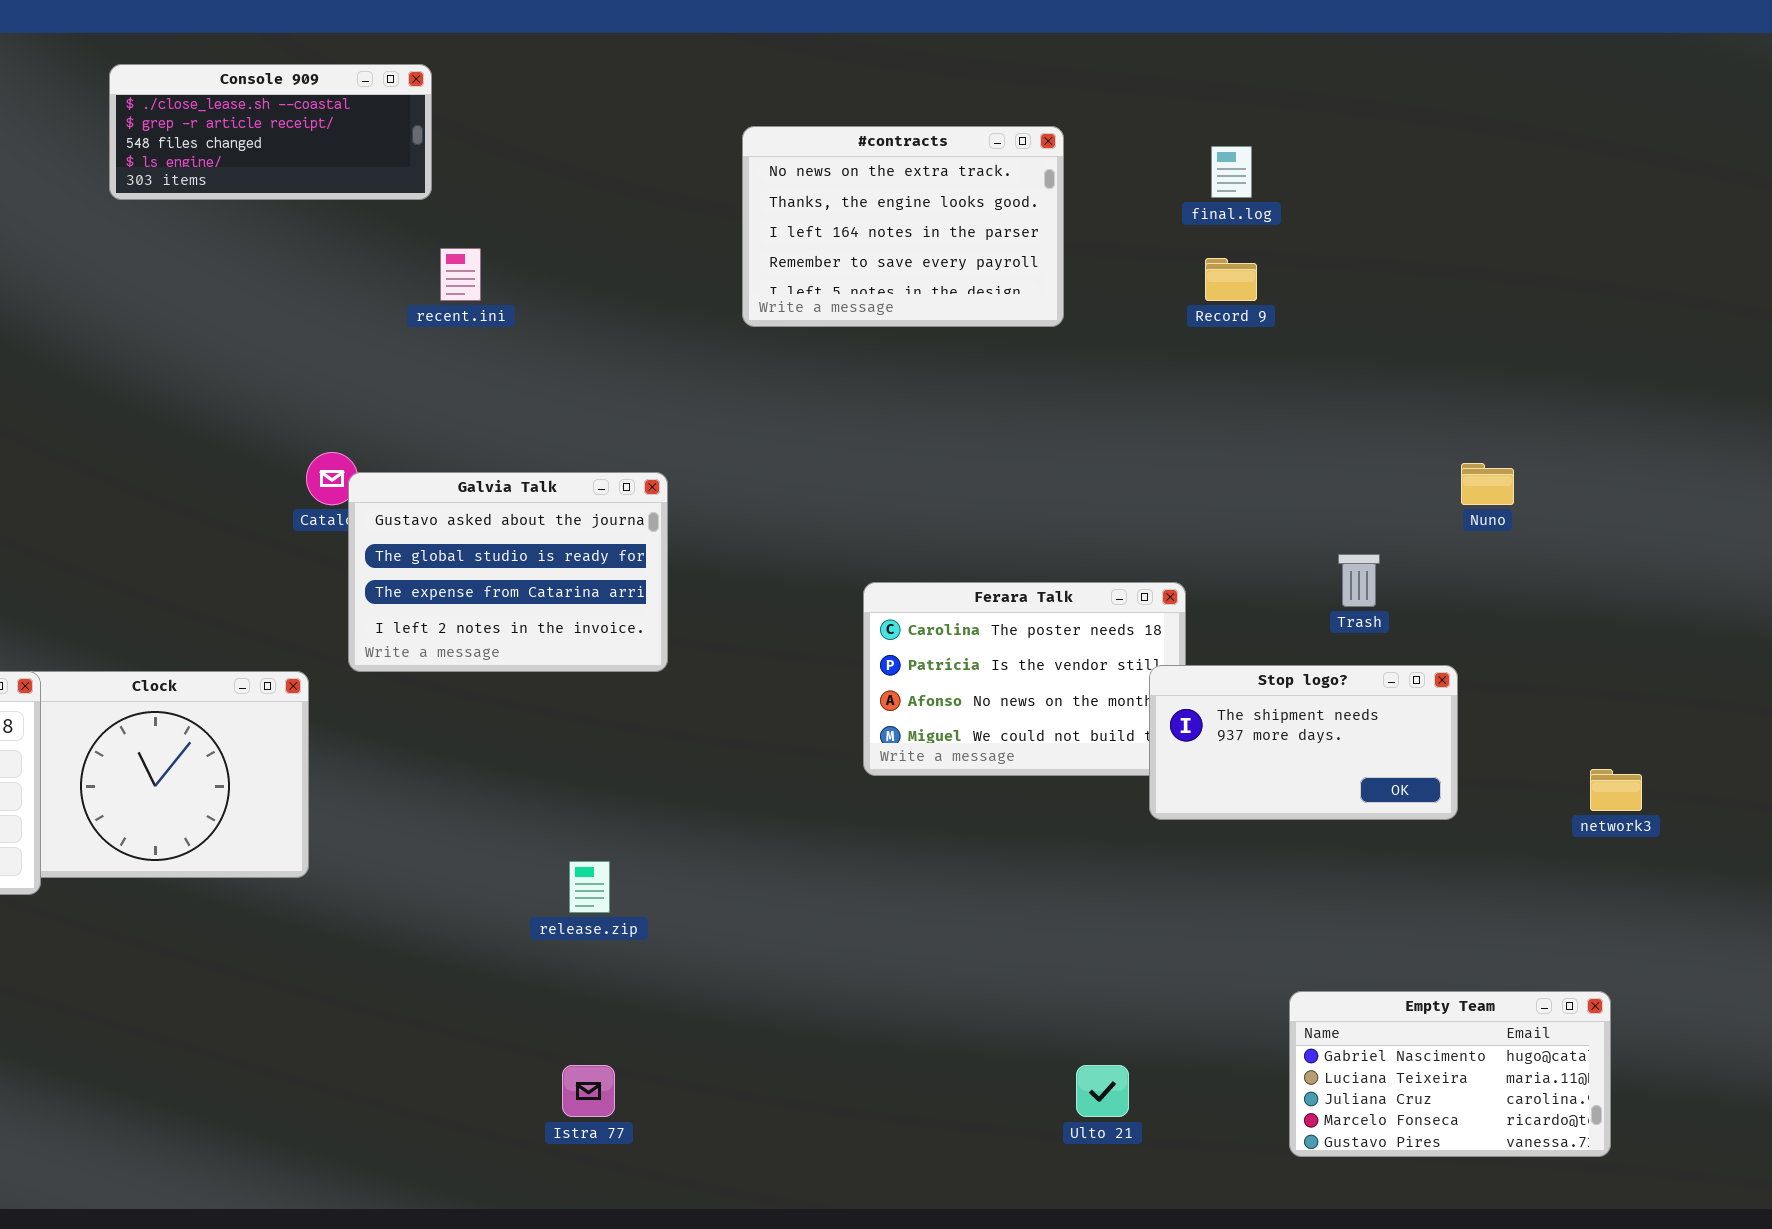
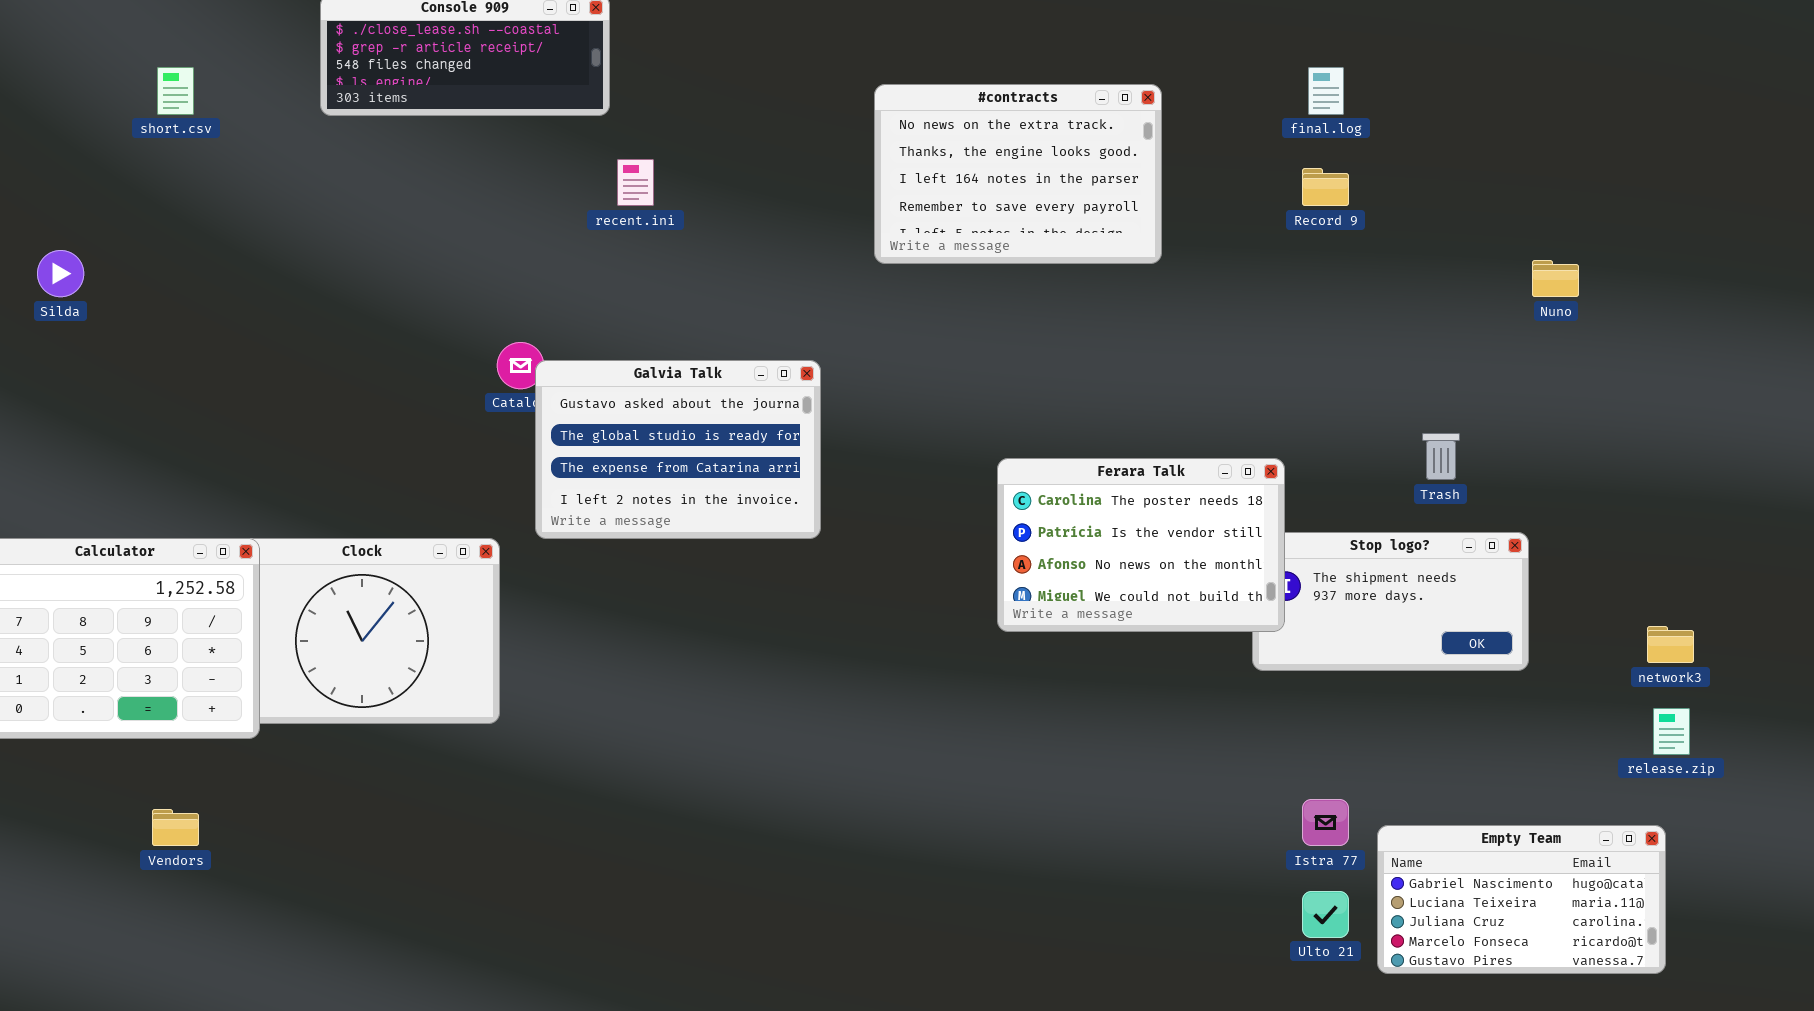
#contracts: [742,126,1064,327] -> [874,84,1162,264], moved
Nuno: [1461,463,1514,505] -> [1532,260,1579,297], moved
Ferara Talk: [863,582,1186,776] -> [997,458,1285,632], raised
release.zip: [569,861,610,913] -> [1653,708,1690,755], moved
Istra 77: [562,1065,615,1117] -> [1302,799,1349,846], moved
Ulto 21: [1076,1065,1129,1117] -> [1302,891,1349,938], moved

